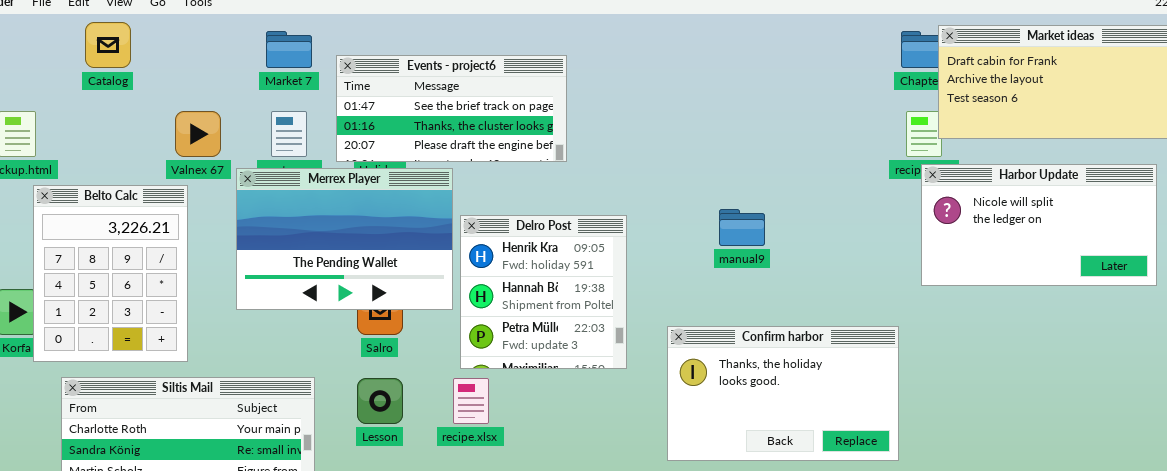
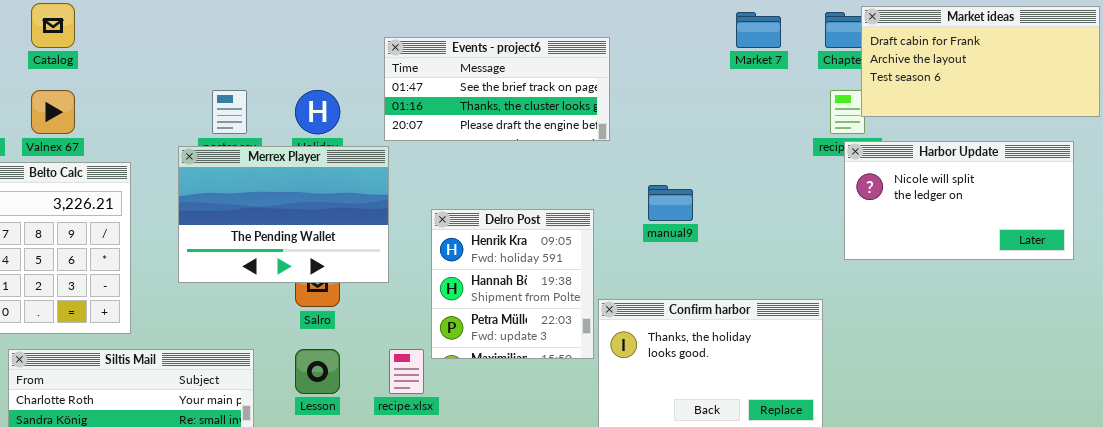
Market 7: [266,31,312,68] -> [736,12,781,48], moved
Events - project6: [336,55,567,162] -> [384,37,610,141], moved
Valnex 67: [175,111,221,157] -> [31,90,75,134], moved
Delro Post: [460,215,627,369] -> [431,209,594,359], moved

